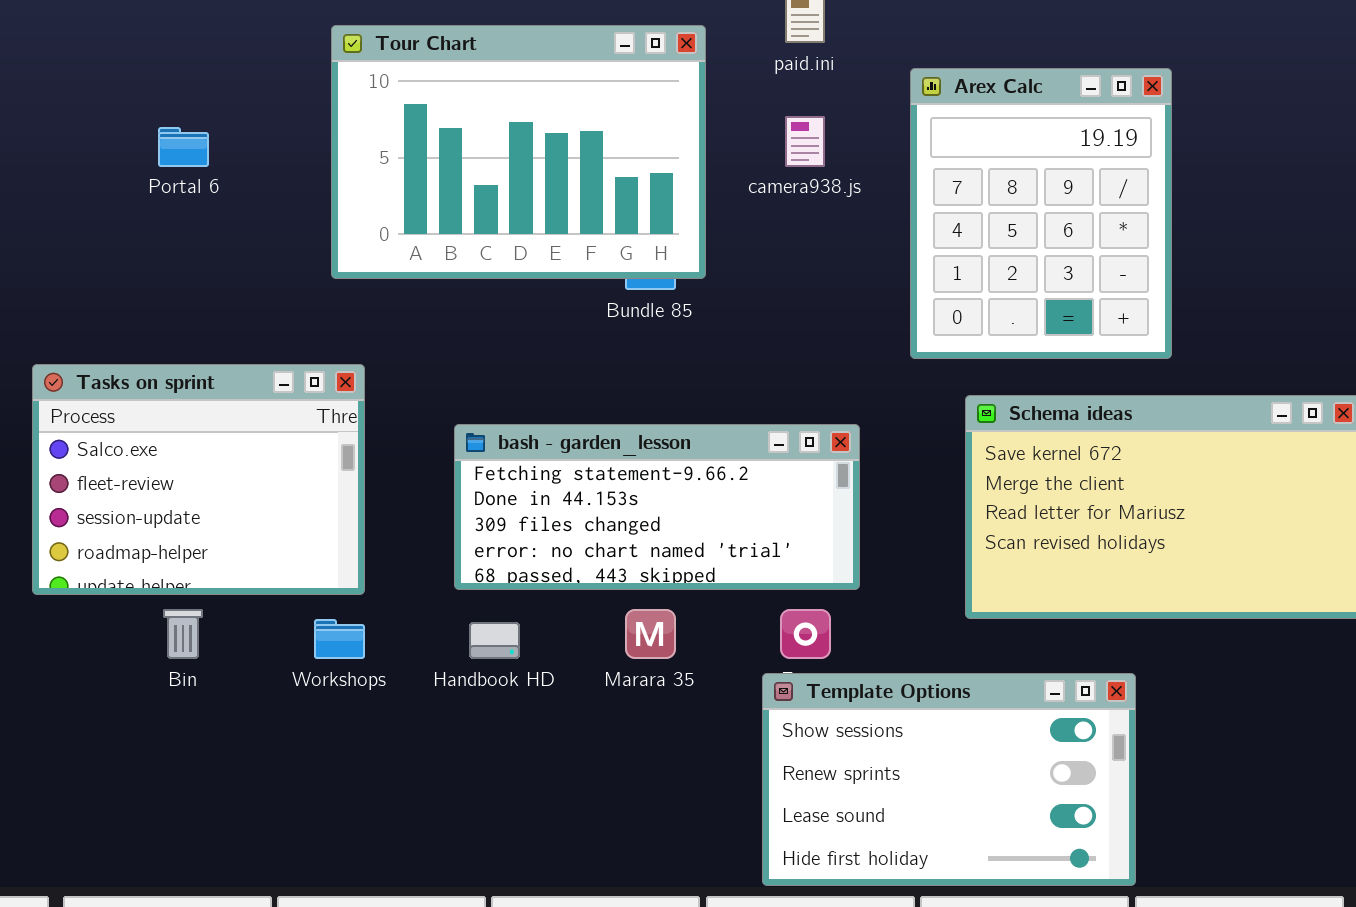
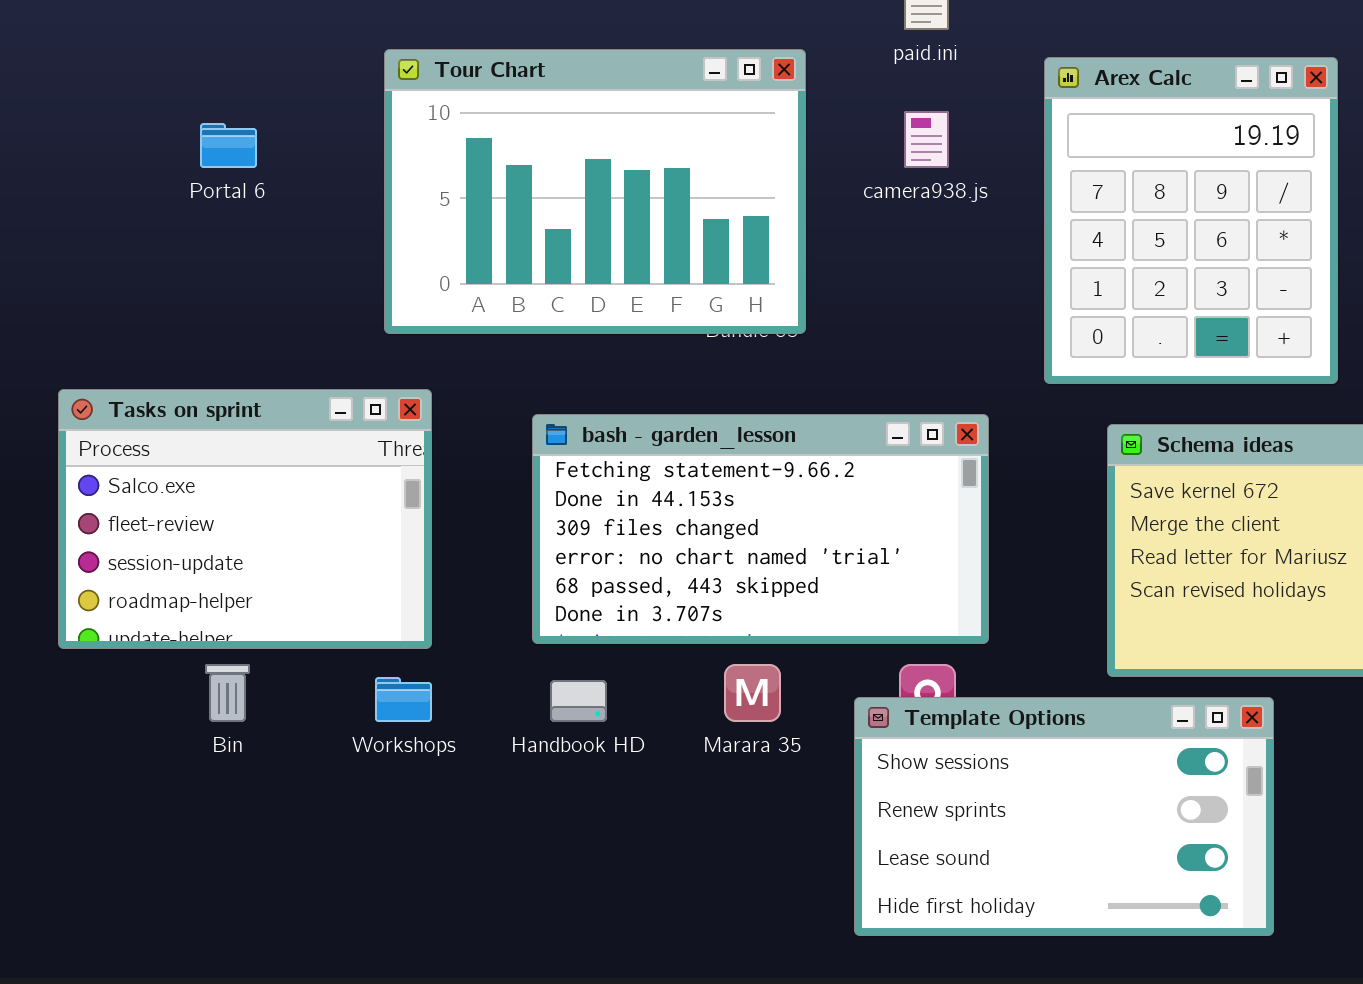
Tour Chart: [331,25,706,279] -> [384,49,806,334], moved
bash - garden_lesson: [454,424,860,590] -> [532,414,989,644], resized
Template Options: [762,673,1136,886] -> [854,697,1274,936], moved

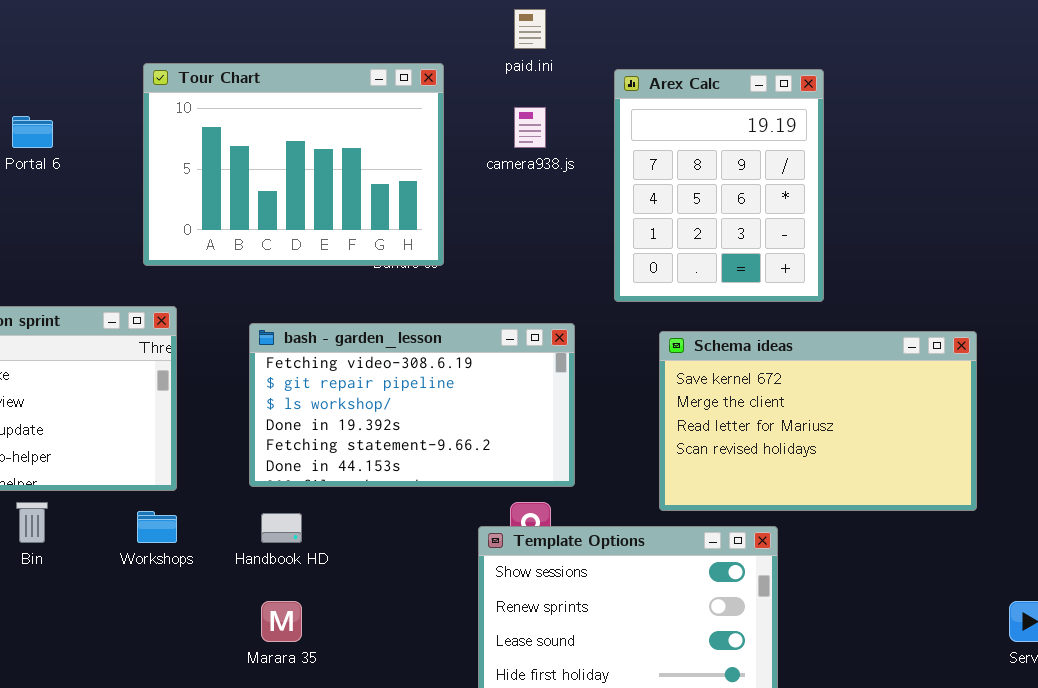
bash - garden_lesson: [532,414,989,644] -> [249,323,575,487], scrolled up 4 rows
Marara 35: [724,664,781,722] -> [261,601,302,642], moved

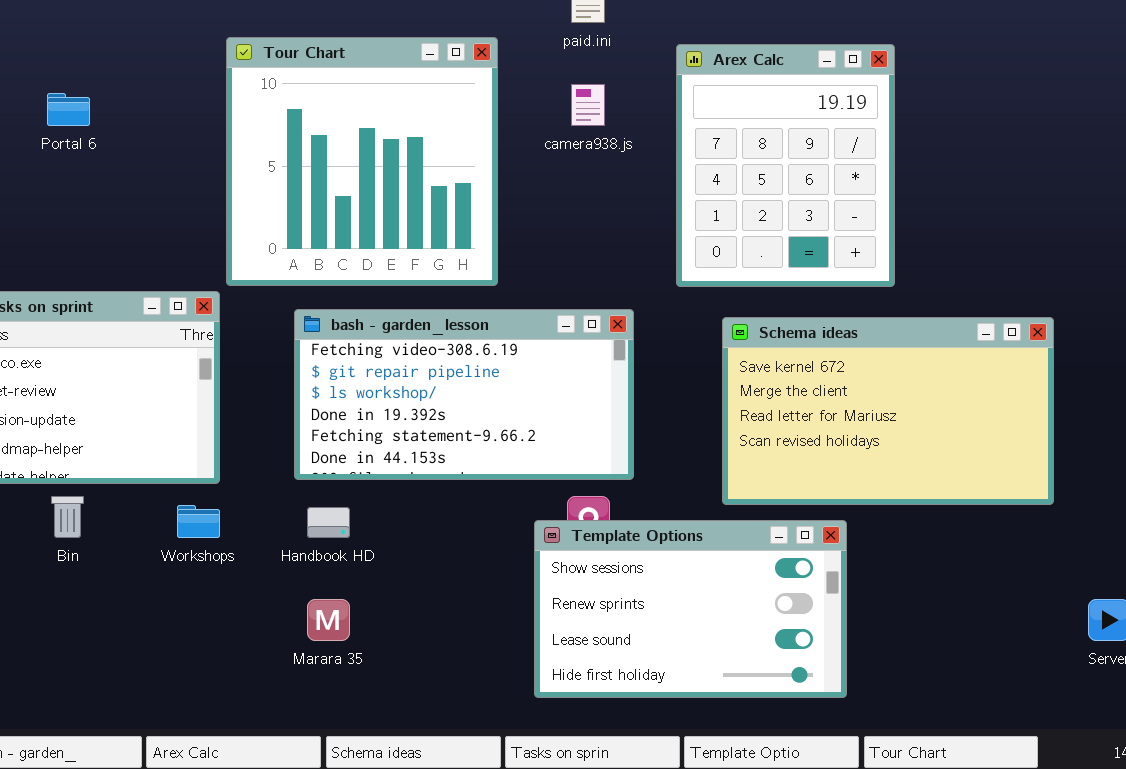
Tour Chart: [143,63,444,266] -> [226,37,498,286], resized

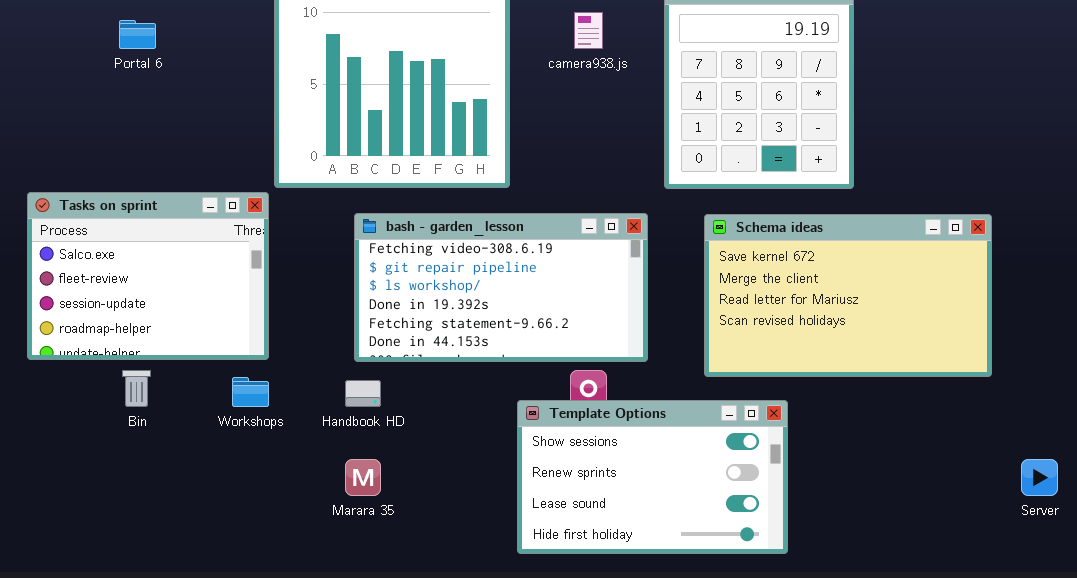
bash - garden_lesson: [294,309,634,480] -> [354,213,648,362], moved
Template Options: [534,520,847,698] -> [517,400,788,554], moved

